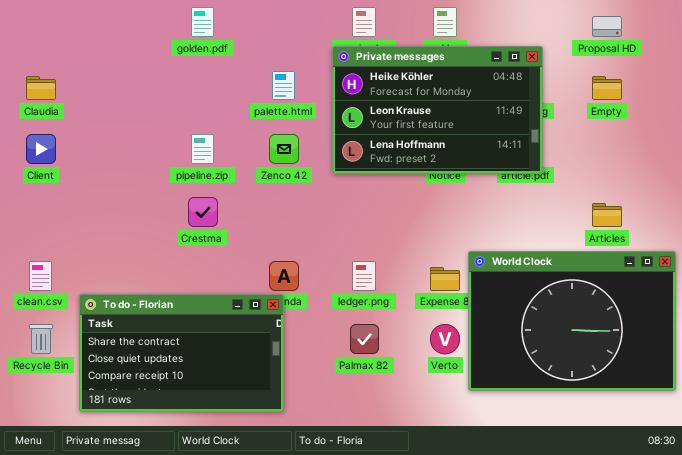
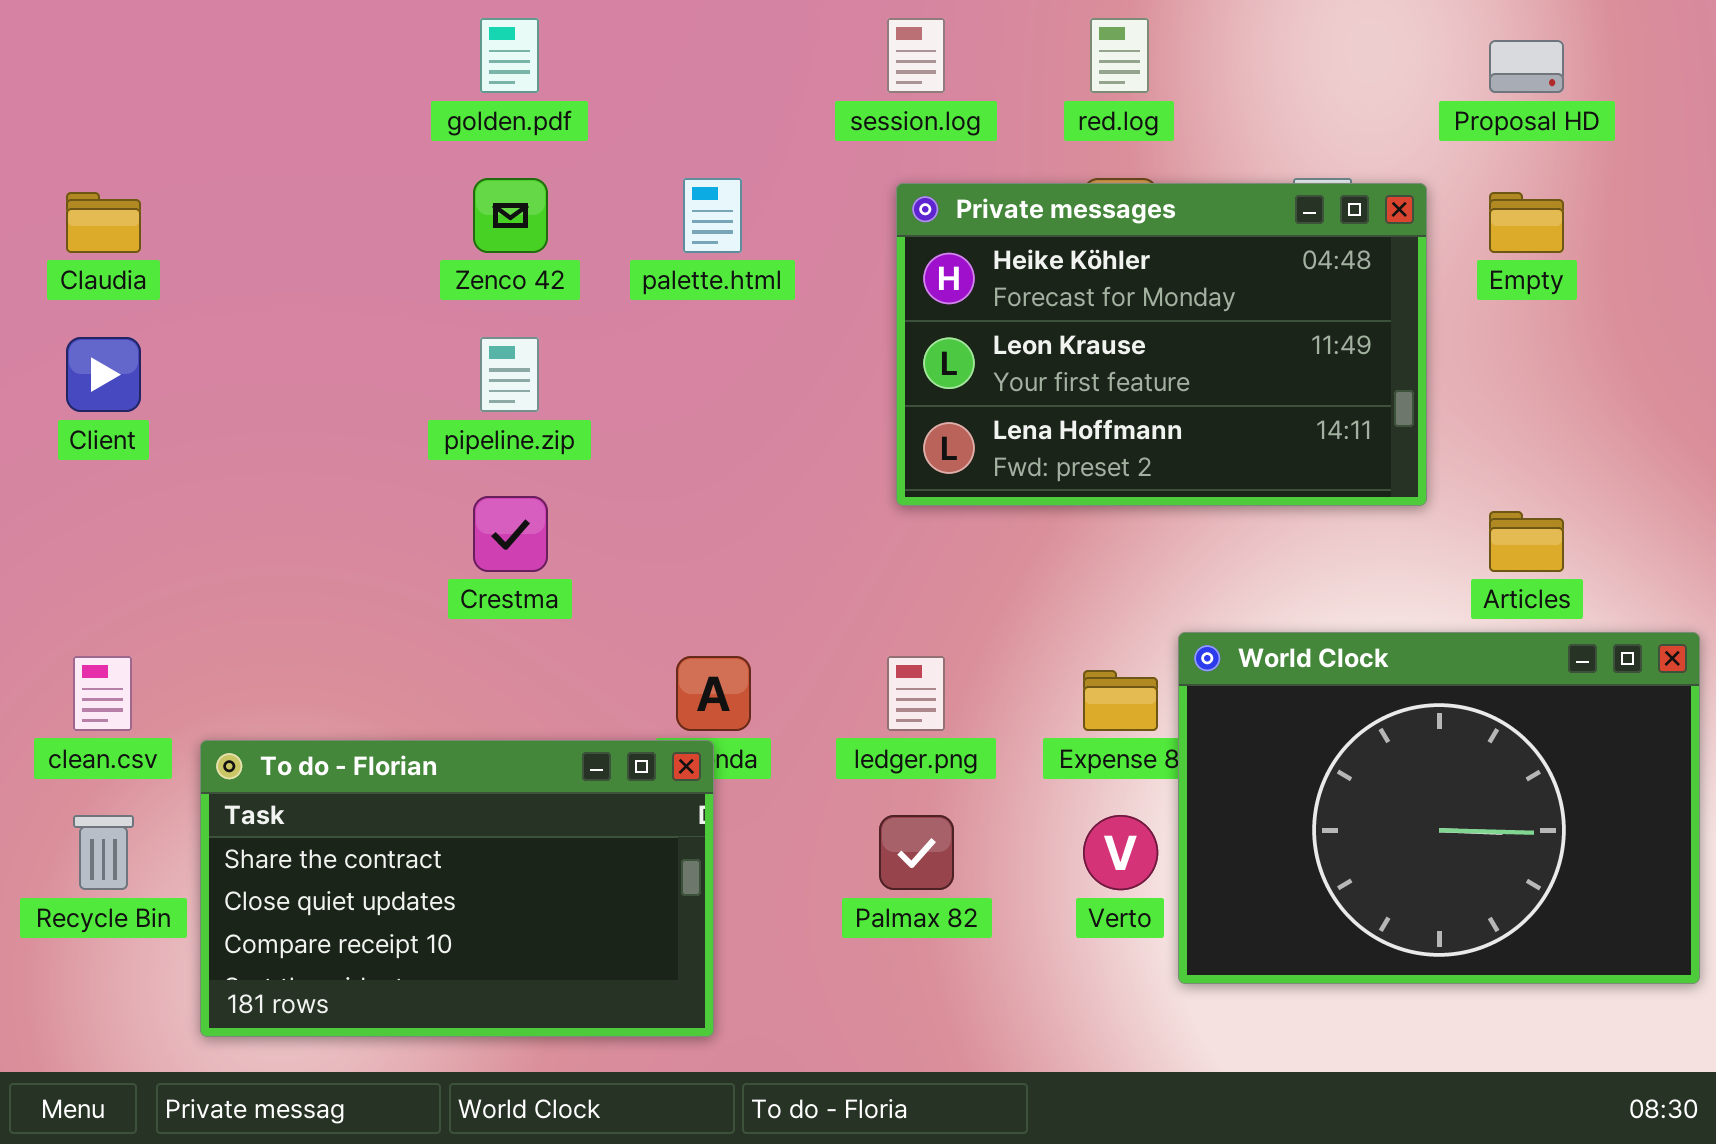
Private messages: [332,46,543,174] -> [896,183,1427,506], moved
Zenco 42: [269,134,299,164] -> [473,178,548,253], moved

